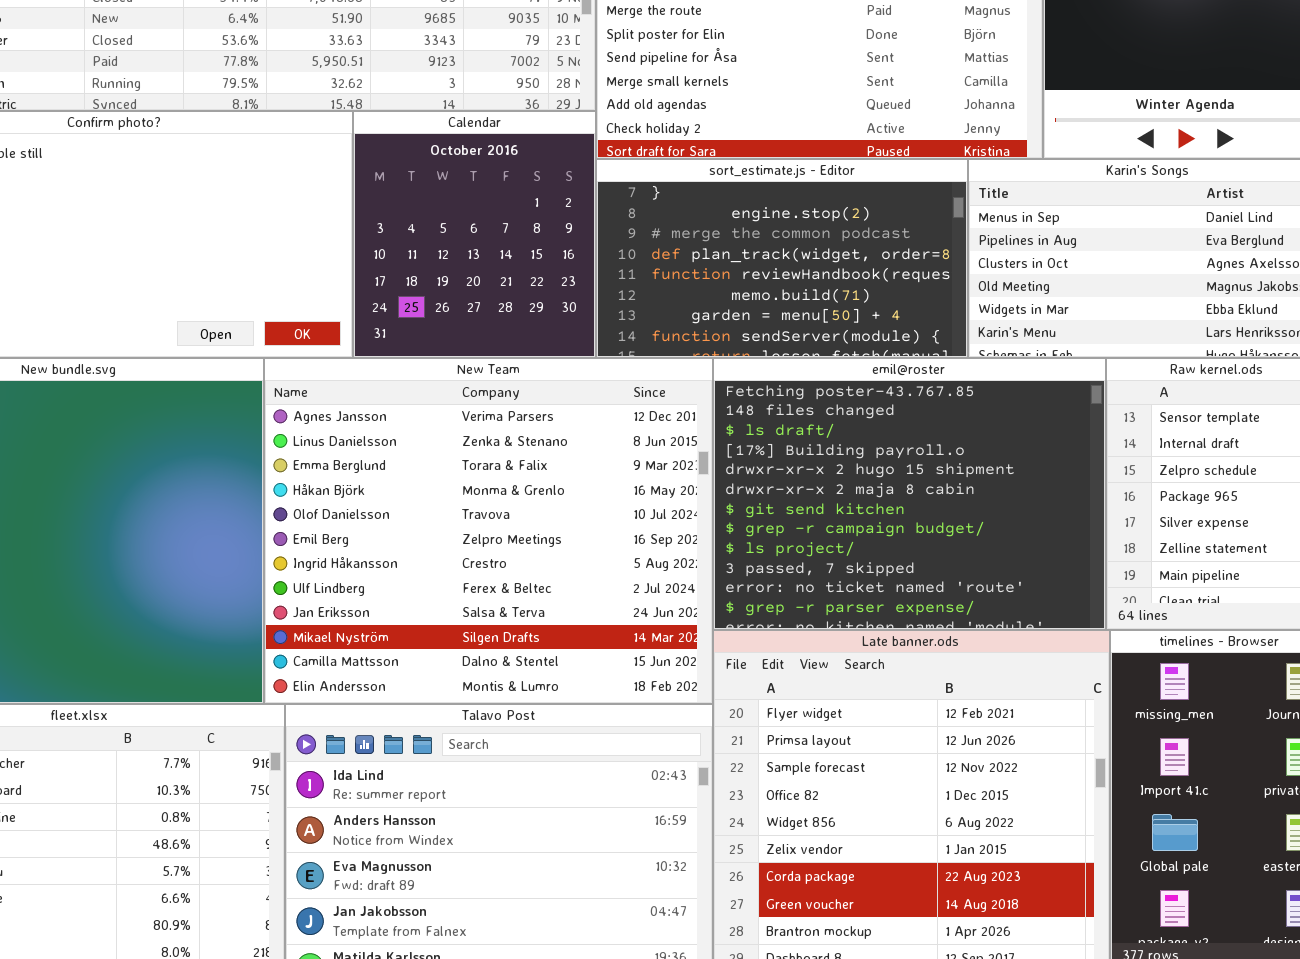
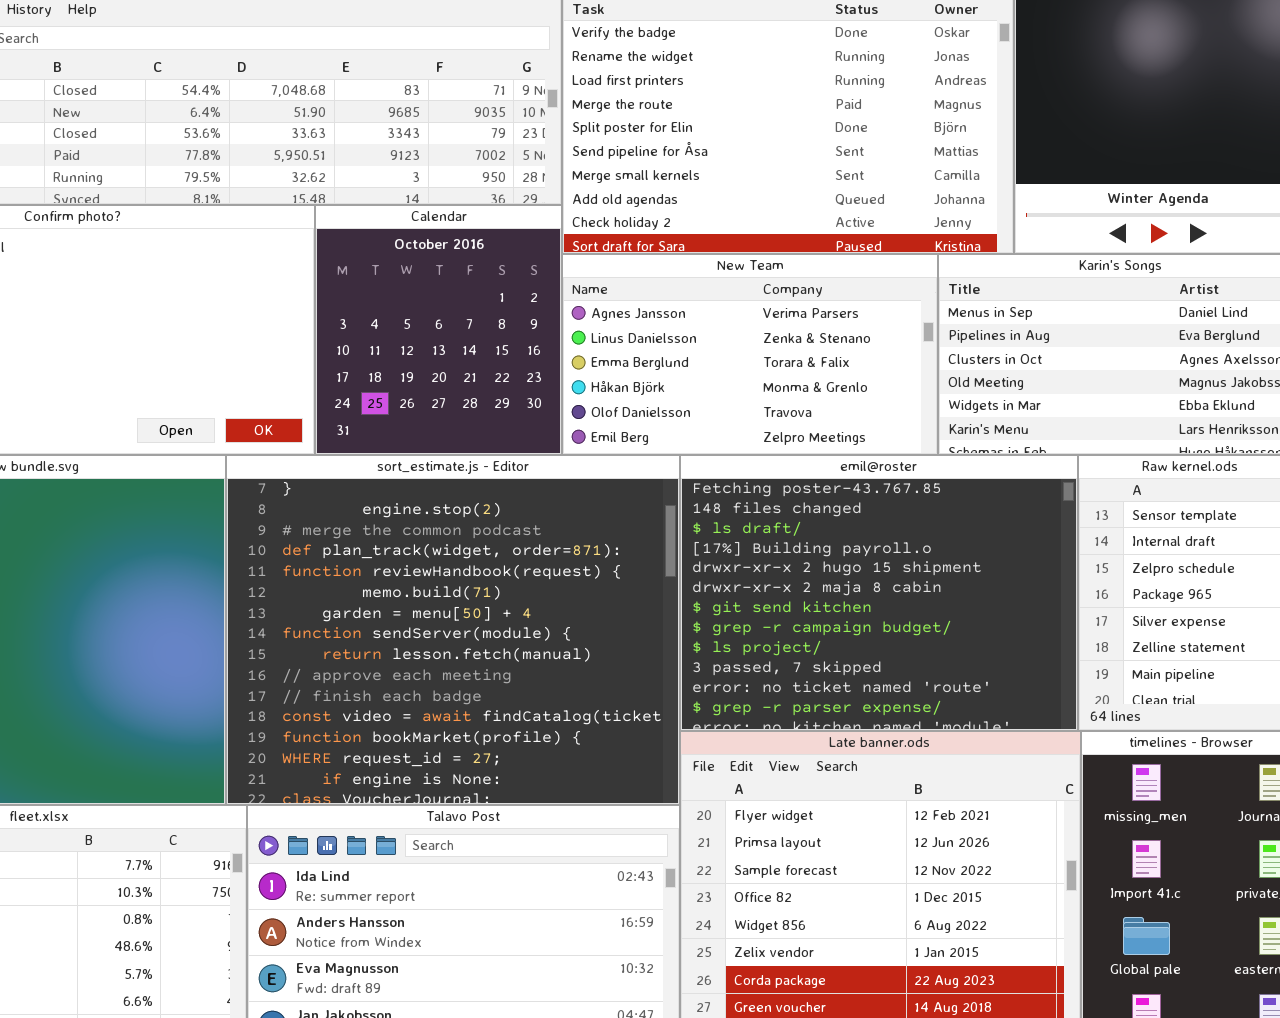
sort_estimate.js - Editor: [596,159,968,358] -> [226,455,680,805], moved, resized
New Team: [264,358,713,704] -> [562,254,938,455], moved, resized

